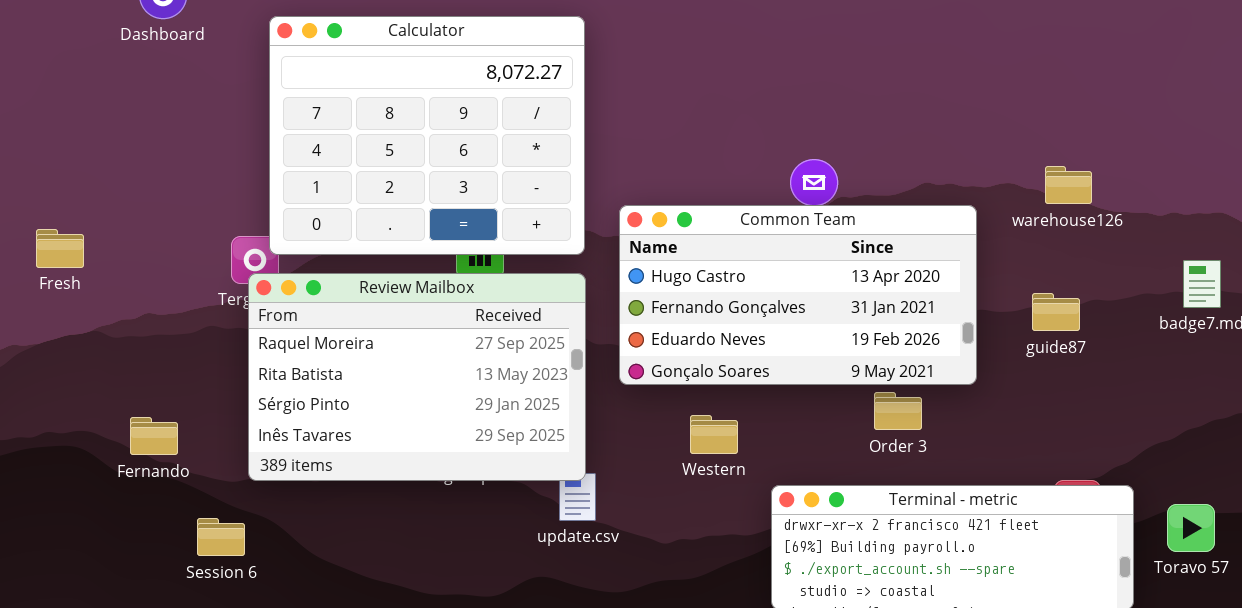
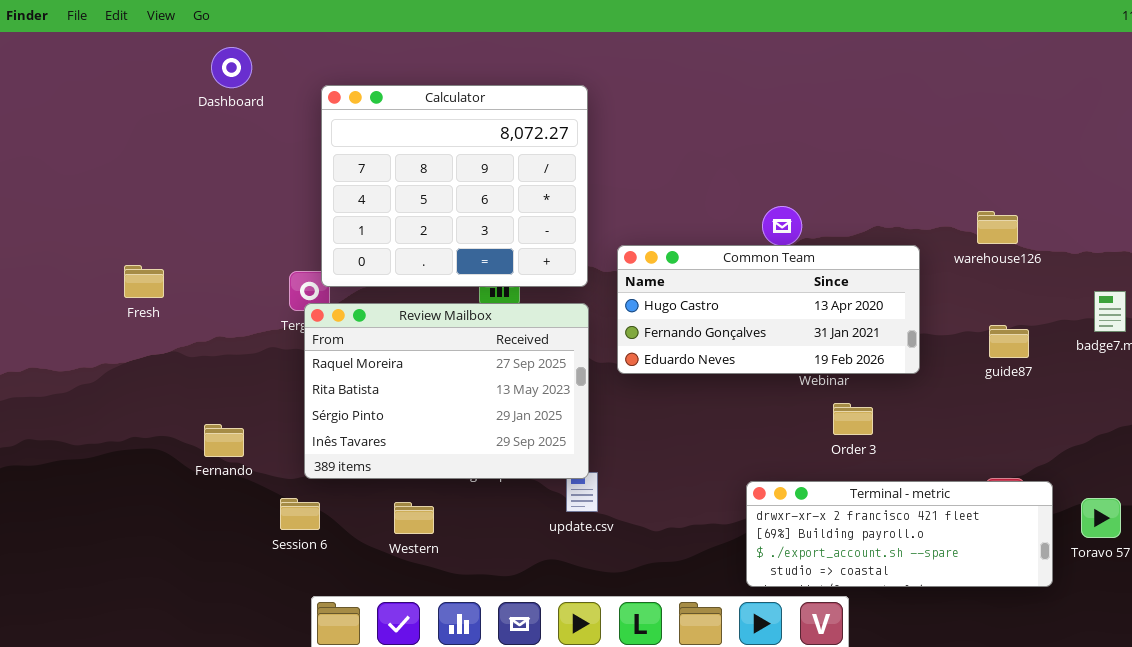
Common Team: [619,205,977,385] -> [617,245,920,374], resized
guide87: [1032,293,1080,331] -> [989,325,1029,358], moved
Western: [690,415,738,454] -> [394,502,434,534], moved
Session 6: [197,518,245,556] -> [280,498,320,530], moved

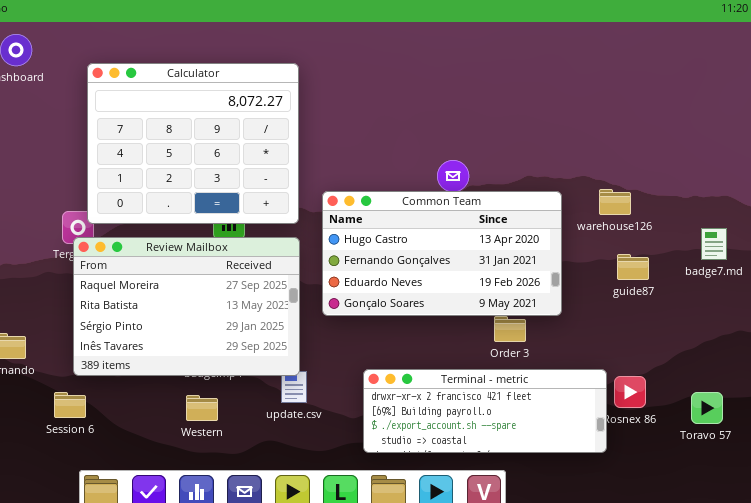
warehouse126: [977,211,1018,244] -> [599,189,631,215], moved
Common Team: [617,245,920,374] -> [322,191,562,316], resized
Terminal - metric: [746,481,1053,587] -> [363,369,607,453], moved
Western: [394,502,434,534] -> [186,395,218,421], moved

